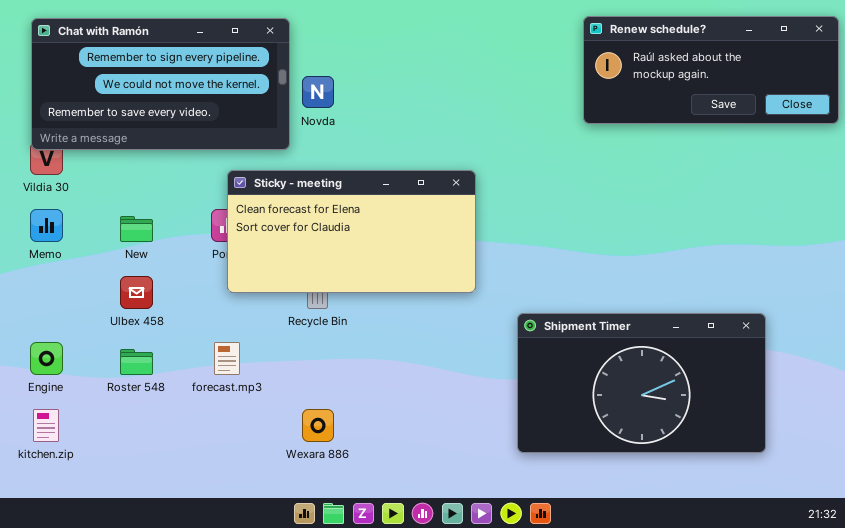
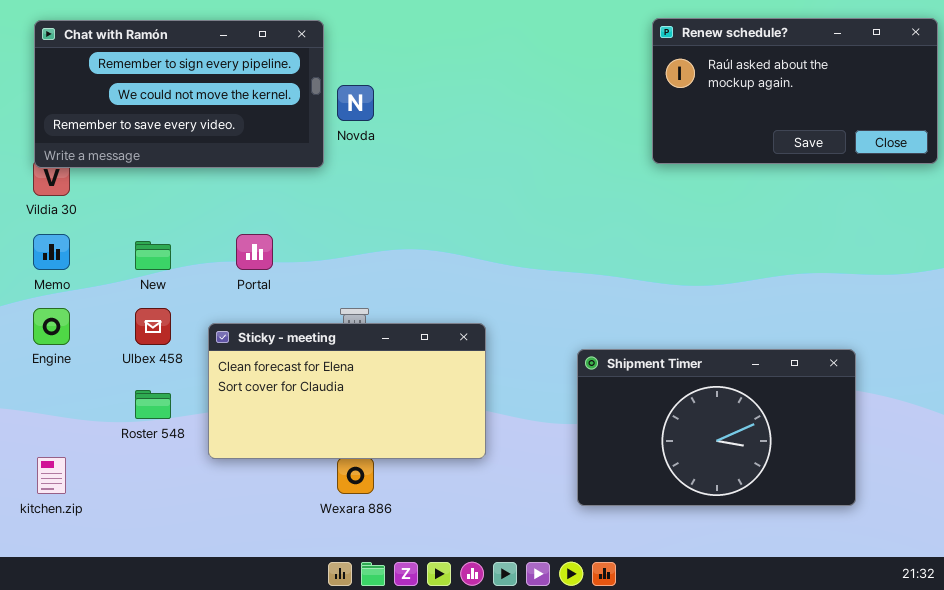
Renew schedule?: [583,16,839,124] -> [652,18,938,164], resized
Sticky - meeting: [227,170,476,293] -> [208,323,486,459], moved
Engine: [30,342,63,375] -> [33,308,70,345], moved

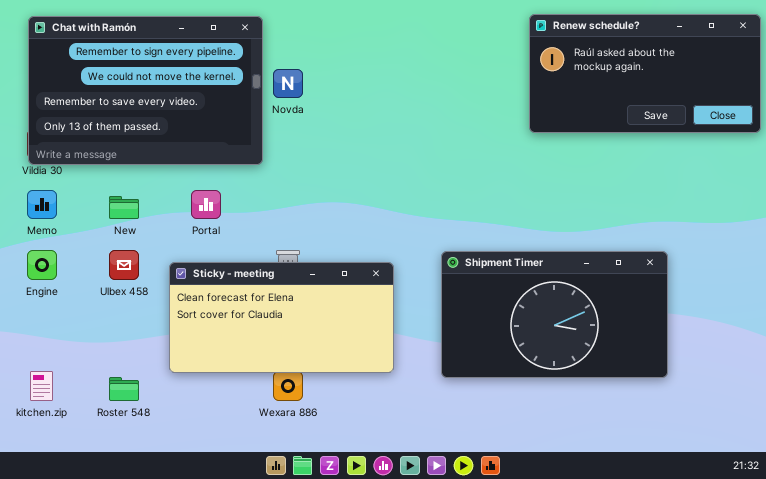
Chat with Ramón: [34,20,324,168] -> [28,16,263,165], resized
Shipment Timer: [577,349,856,506] -> [441,251,668,378], moved
Roster 548: [135,390,171,419] -> [109,377,139,401], moved

